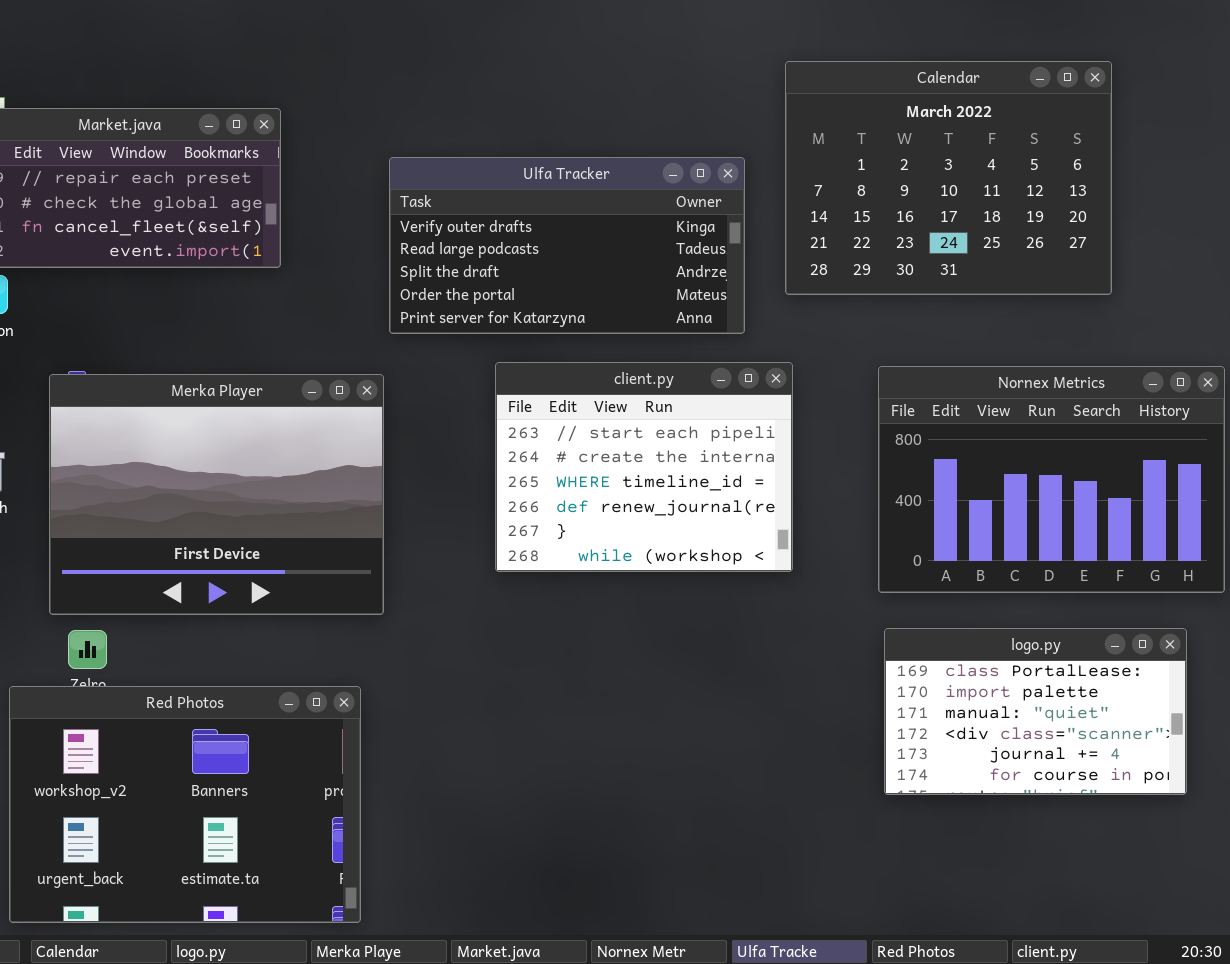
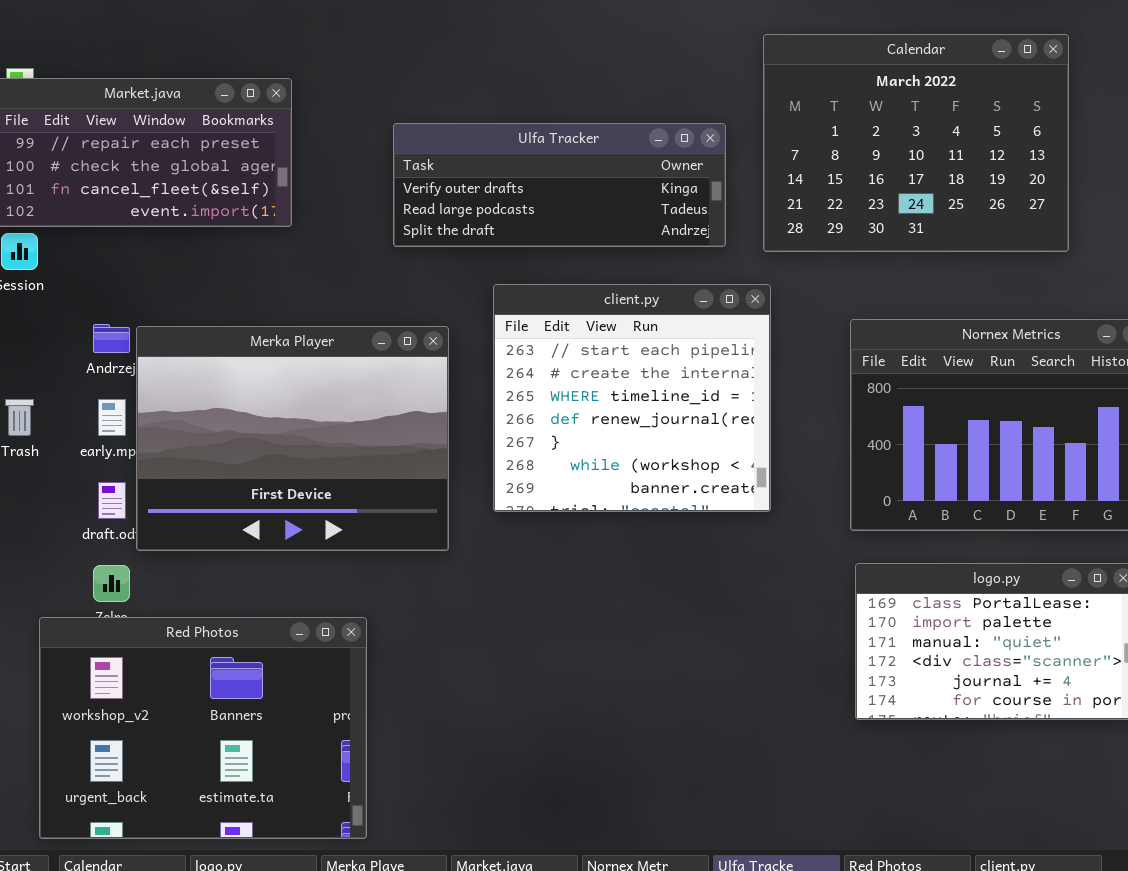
Ulfa Tracker: [389,157,745,334] -> [393,123,726,247], resized
client.py: [495,362,793,572] -> [493,284,771,512], resized
Merka Player: [49,374,384,615] -> [136,326,449,551], moved

